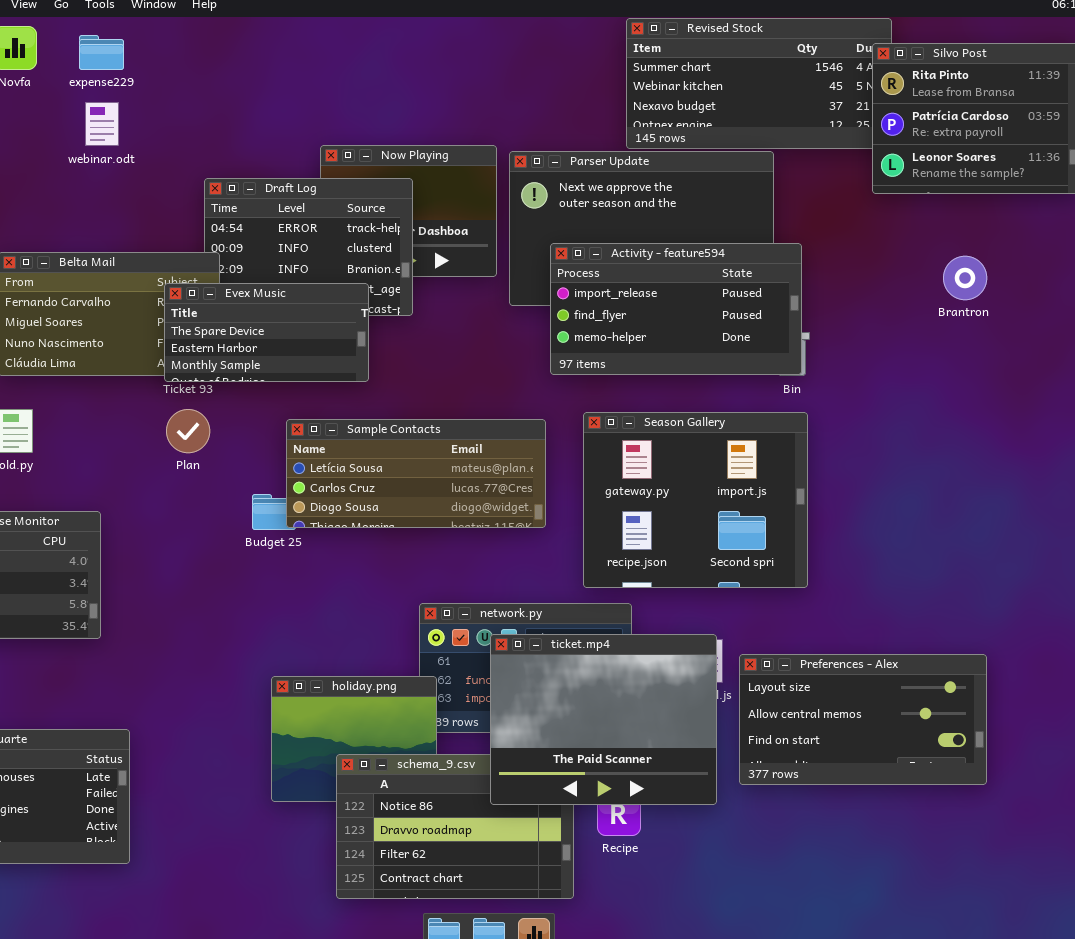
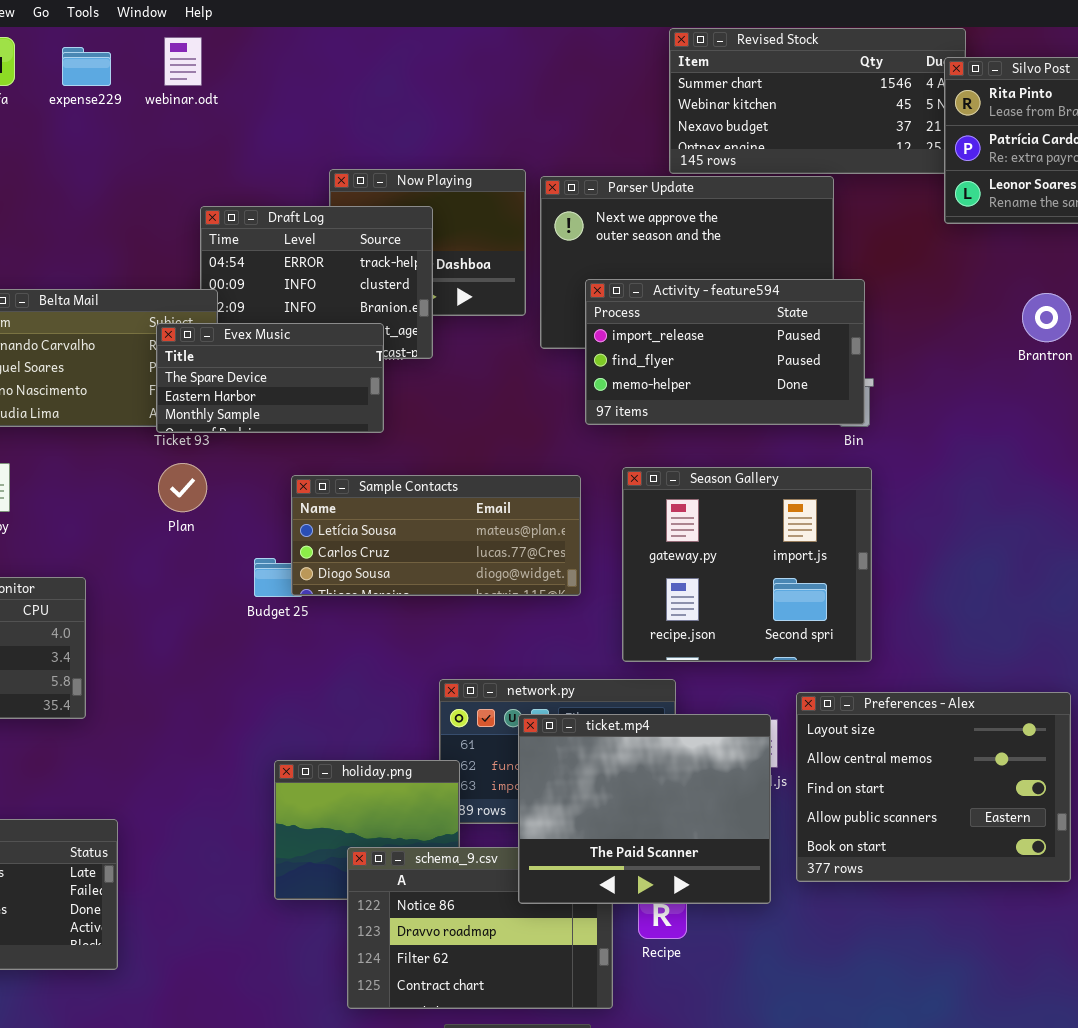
webinar.odt: [85,102,119,146] -> [164,37,202,86], moved
Preferences - Alex: [739,654,987,785] -> [796,692,1071,882], resized

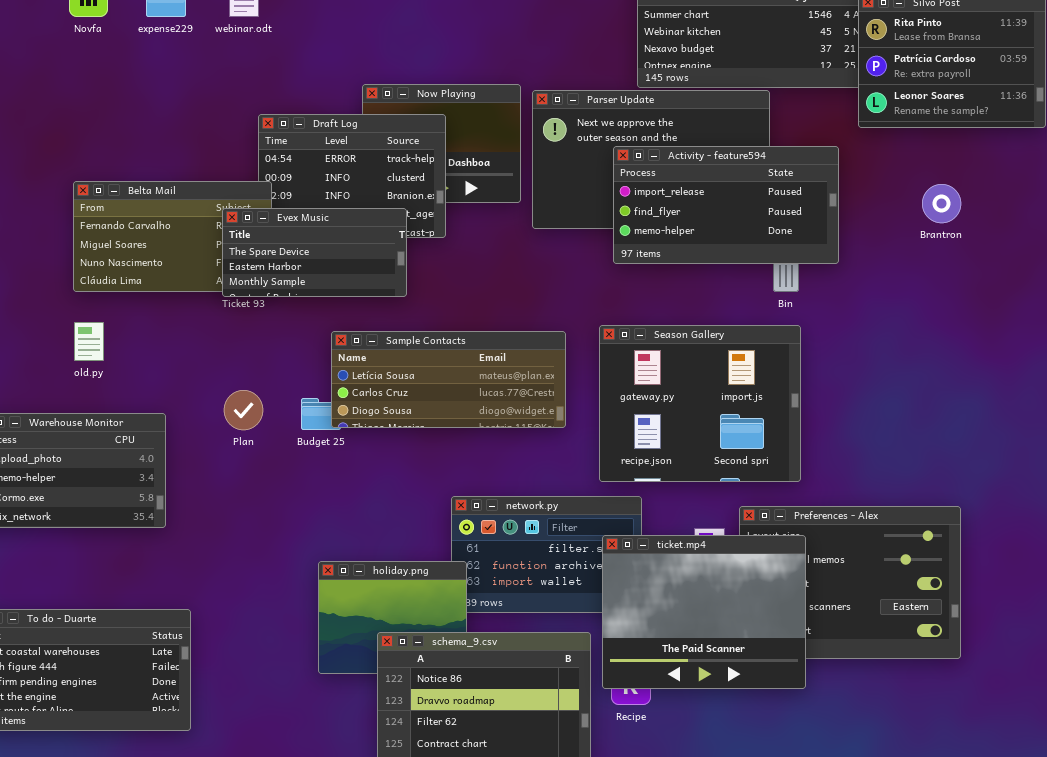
Activity - feature594: [585,279,865,425] -> [613,146,839,264], moved
Plan: [158,463,207,512] -> [224,390,263,430], moved
ticket.mp4: [518,714,771,904] -> [602,535,806,689], moved

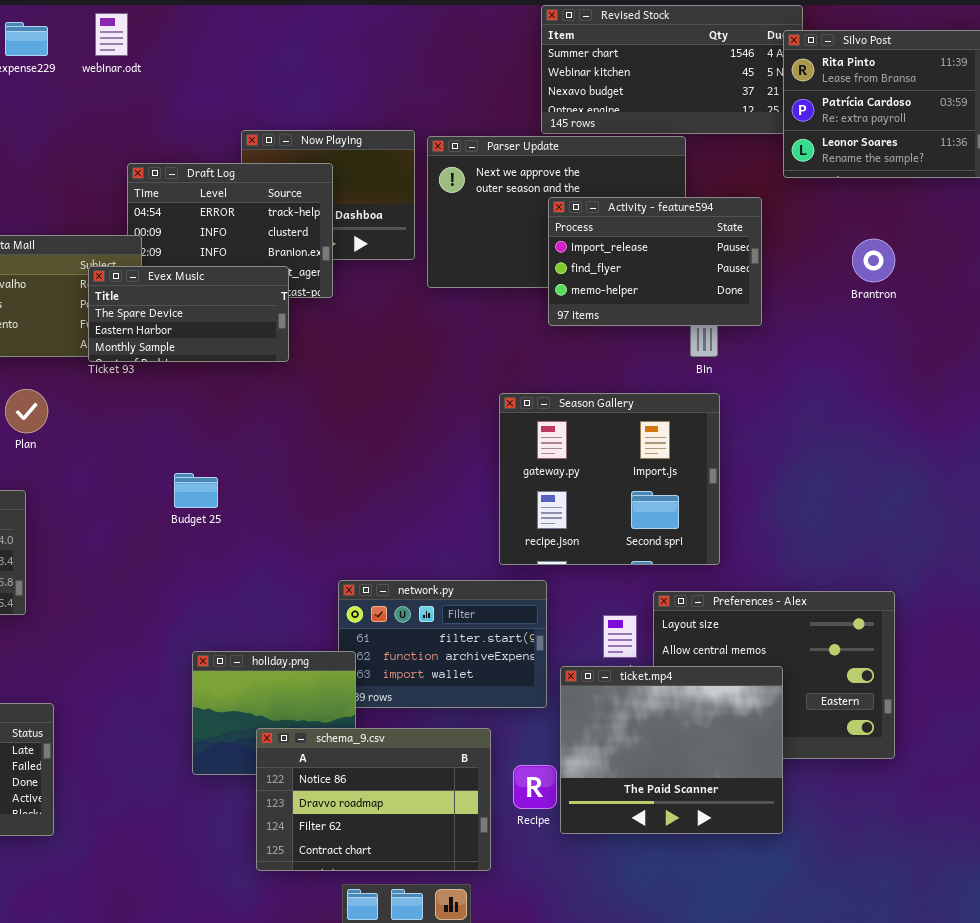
Activity - feature594: [613,146,839,264] -> [548,197,762,326], resized
Sample Contacts: [331,331,566,428] -> none, closed
Plan: [224,390,263,430] -> [5,389,48,433], moved
ticket.mp4: [602,535,806,689] -> [560,666,783,834], moved

